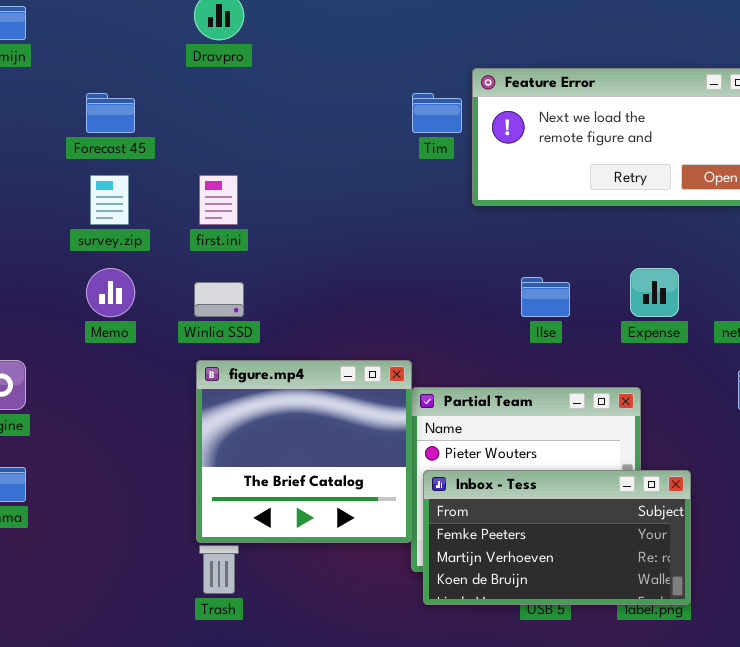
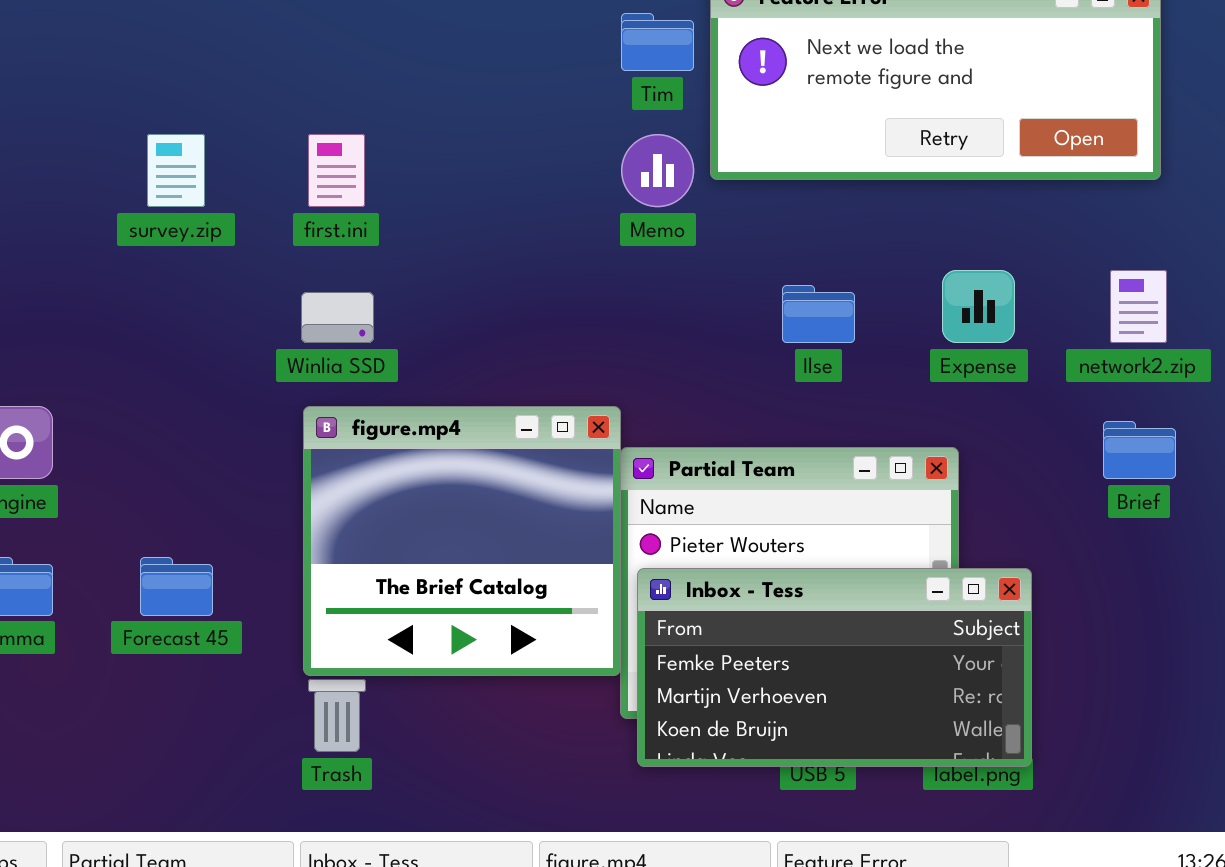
Forecast 45: [86,93,135,133] -> [140,557,213,616], moved
Memo: [86,268,135,317] -> [621,134,694,207], moved

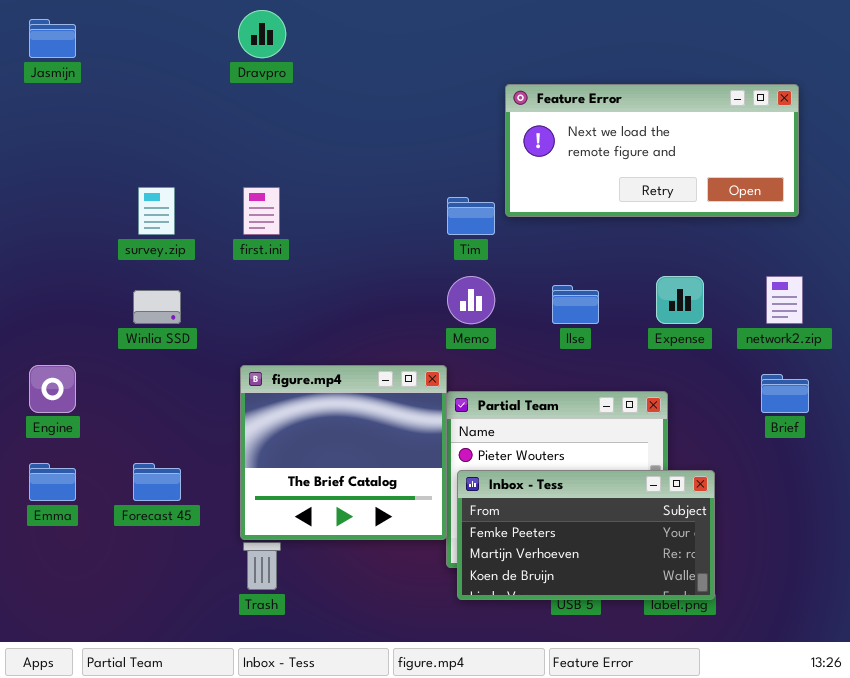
Tim: [621,13,694,71] -> [447,197,495,235], moved
Memo: [621,134,694,207] -> [447,276,495,324], moved
Winlia SSD: [301,292,374,343] -> [133,290,181,324], moved

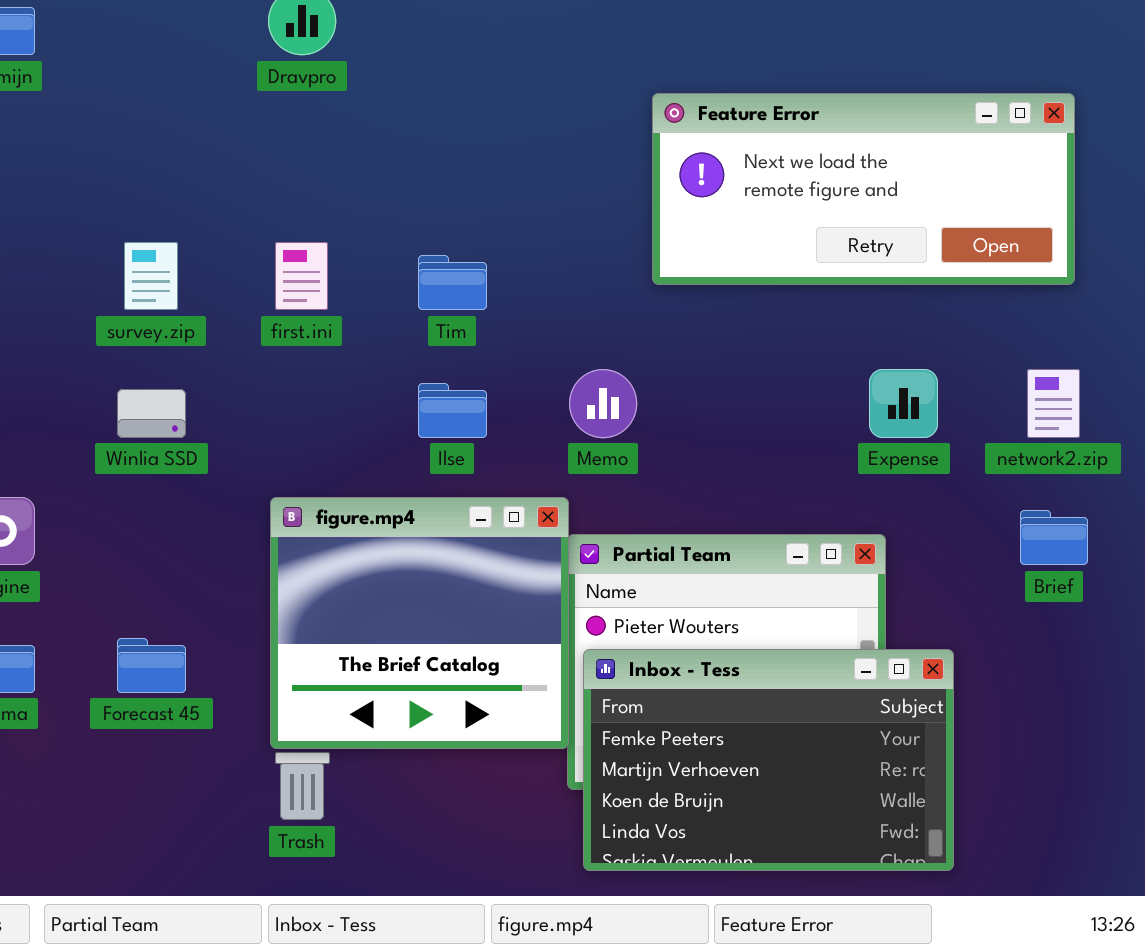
Tim: [447,197,495,235] -> [418,255,487,310], moved
Ilse: [552,285,599,324] -> [418,383,487,438], moved
Inbox - Tess: [457,470,715,600] -> [583,649,954,871], resized

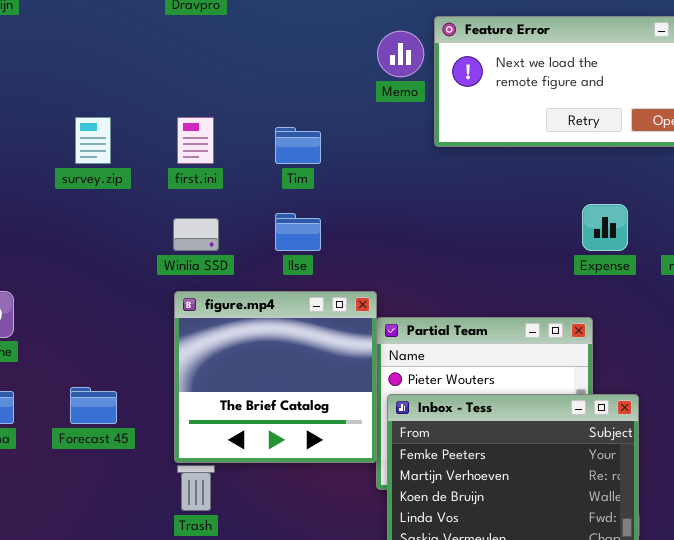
Memo: [569,369,637,438] -> [377,31,424,77], moved
Winlia SSD: [117,389,186,438] -> [173,218,219,251], moved

